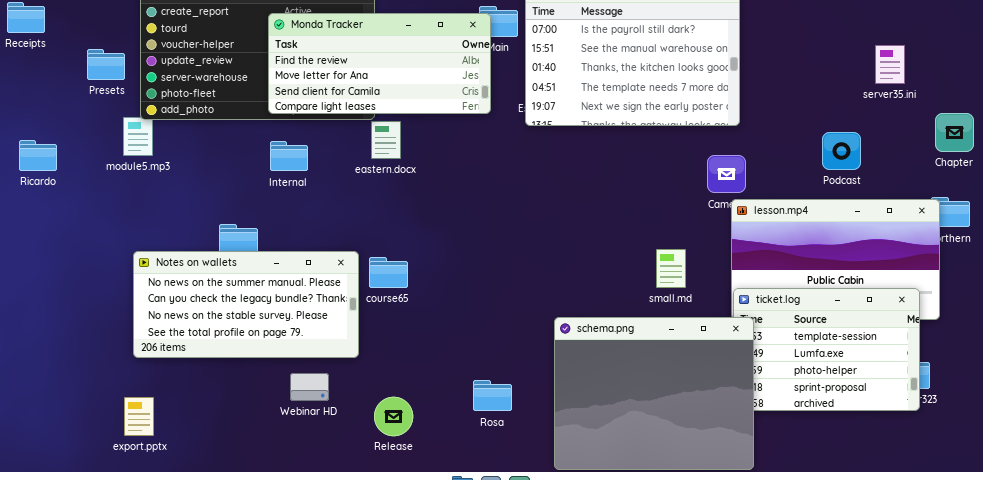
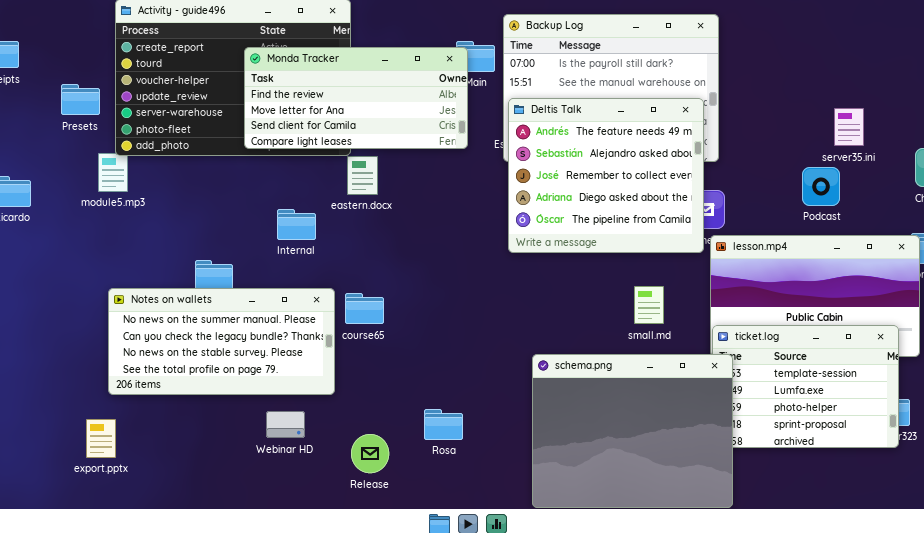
server35.ini: [875,45,905,84] -> [834,108,864,146], moved
Deltis Talk: none -> [508,98,704,253], opened
Internal: [270,141,308,171] -> [277,209,316,240], moved
Rosa: [473,380,512,411] -> [424,409,463,440], moved
export.pptx: [124,397,154,436] -> [86,419,116,458], moved

